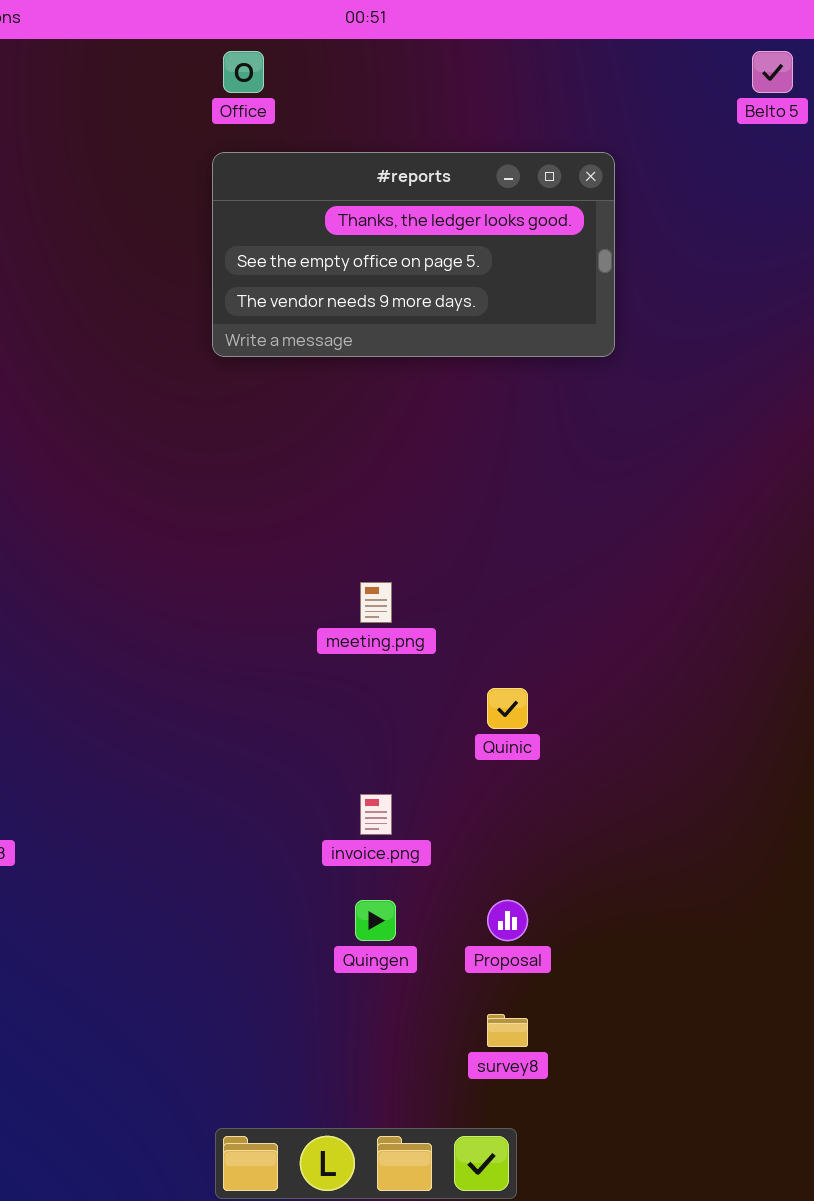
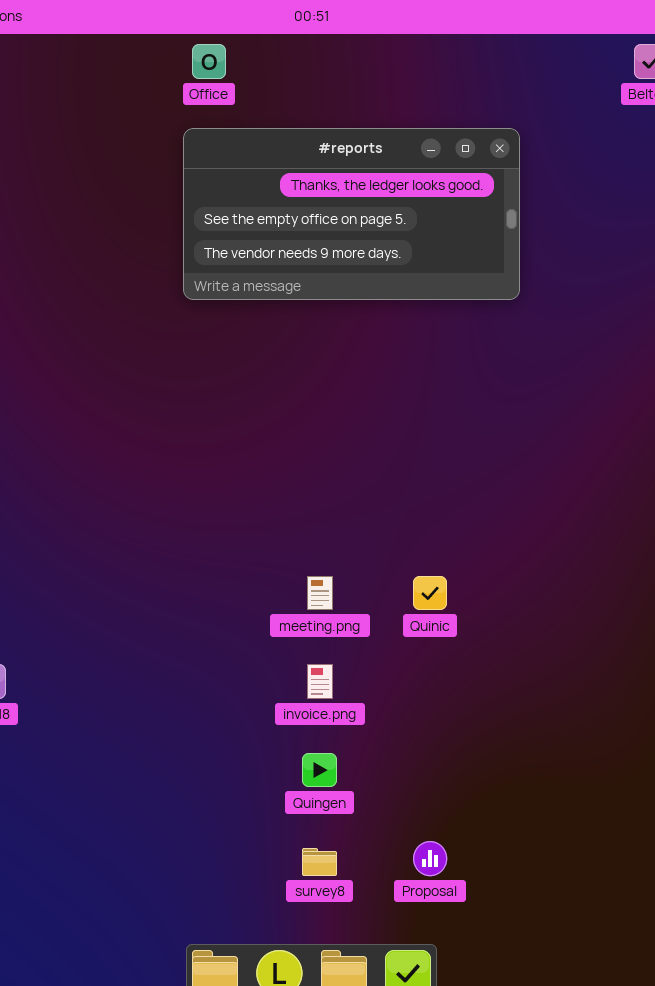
meeting.png: [360,582,392,623] -> [307,576,333,610], moved
Proposal: [487,900,528,941] -> [413,841,447,876], moved
survey8: [487,1014,528,1047] -> [302,848,337,876], moved

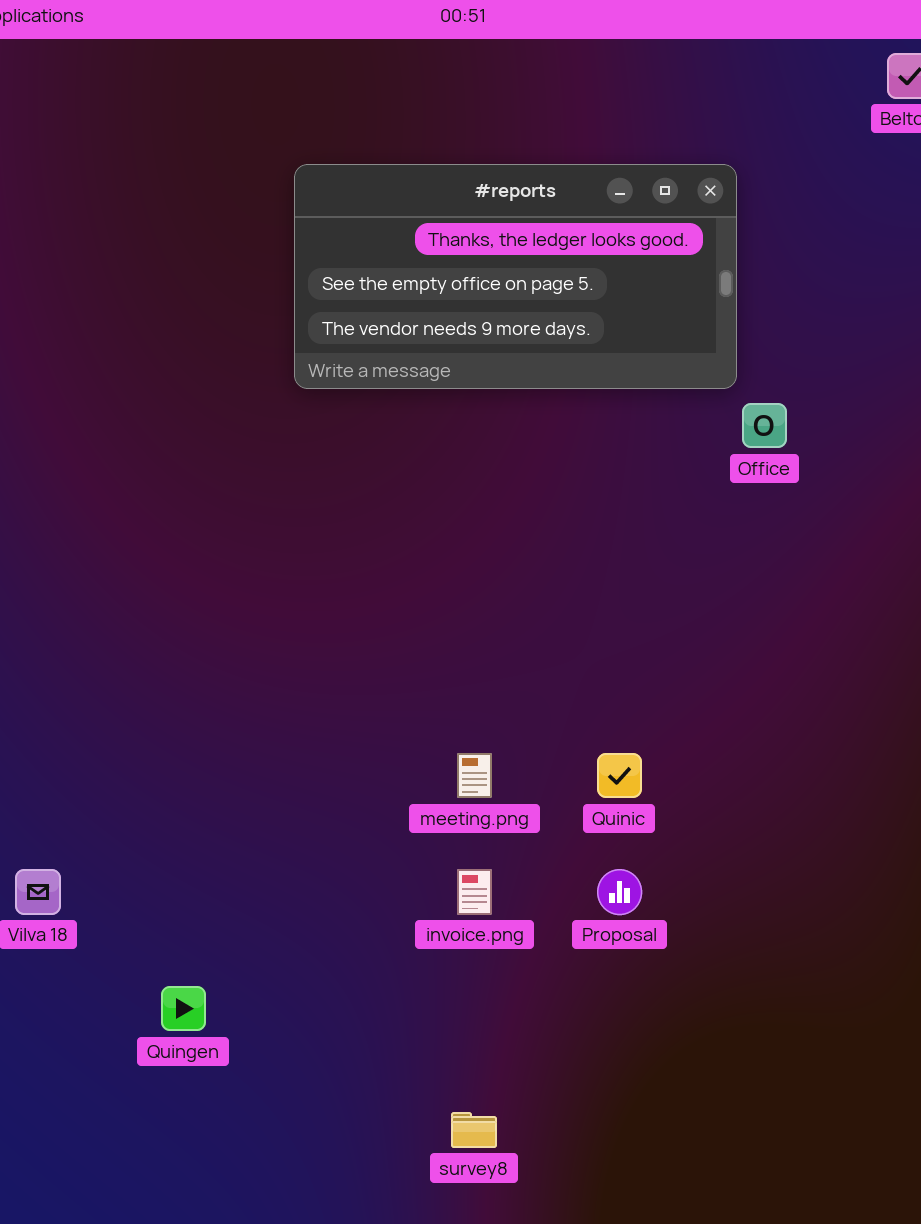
Office: [192,44,226,79] -> [742,403,787,448], moved
Quingen: [302,753,337,787] -> [161,986,206,1031], moved
Proposal: [413,841,447,876] -> [597,869,642,915], moved

